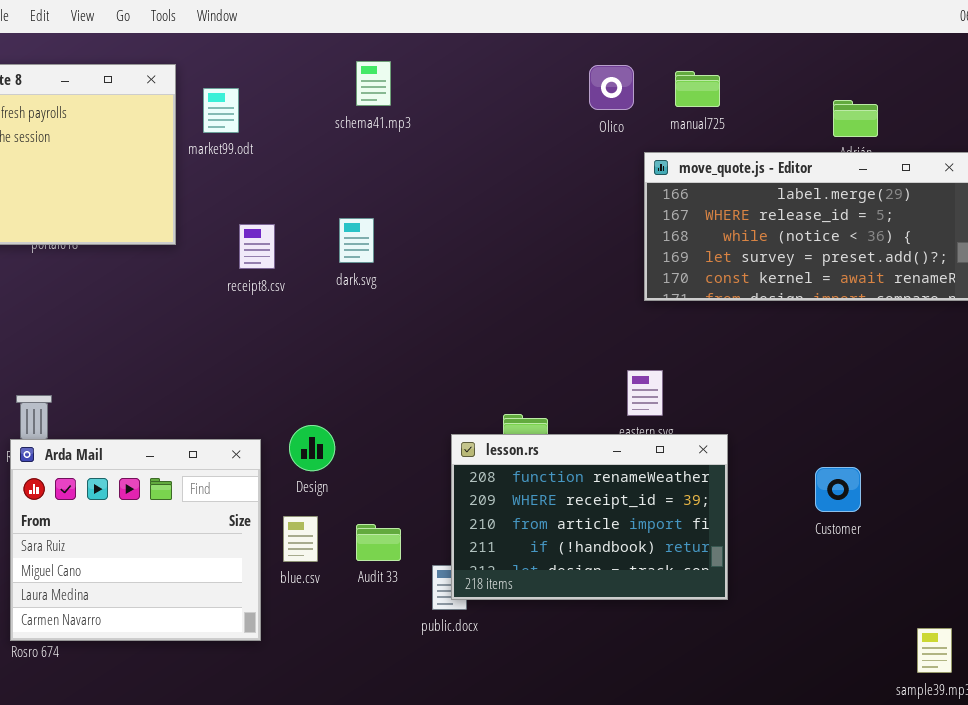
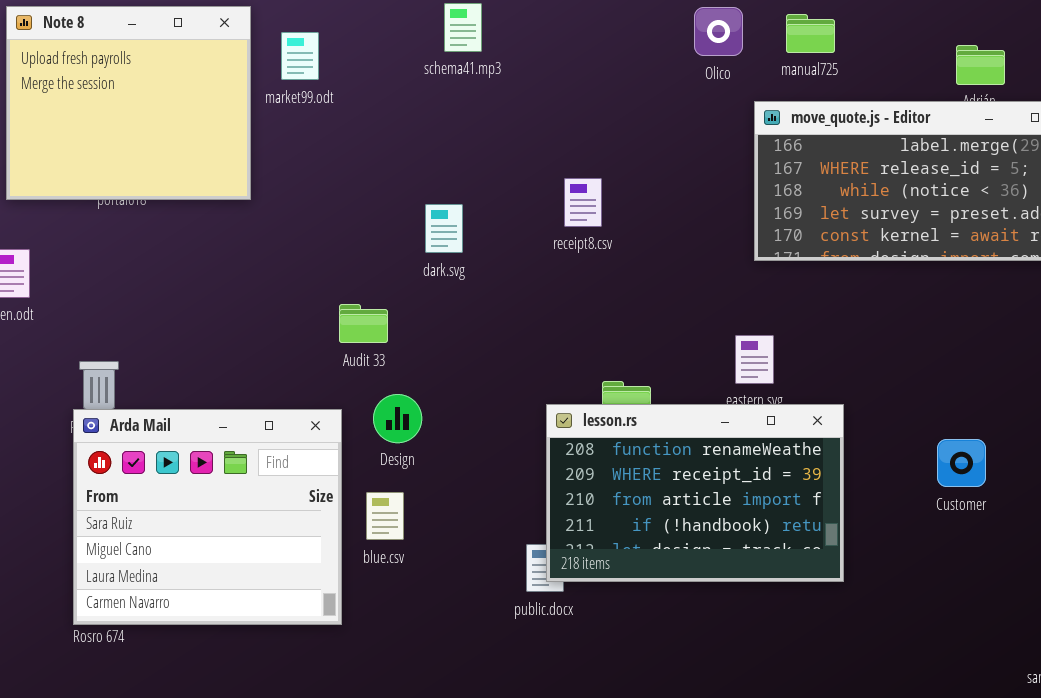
dark.svg: [339,218,374,263] -> [425,204,463,253], moved
receipt8.csv: [239,224,275,269] -> [564,178,602,227], moved
Audit 33: [356,524,401,561] -> [339,304,388,343], moved

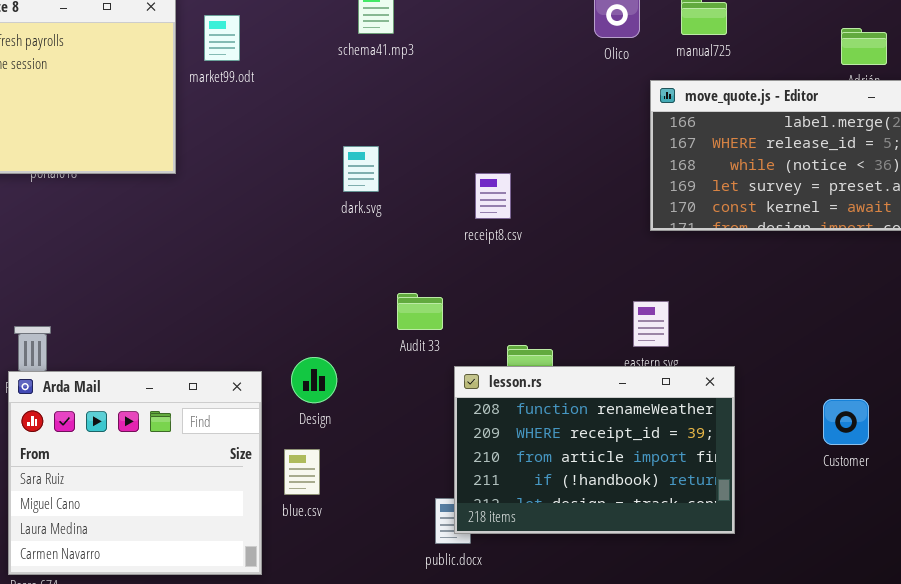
receipt8.csv: [564,178,602,227] -> [475,173,511,219], moved
dark.svg: [425,204,463,253] -> [343,146,379,192], moved
Audit 33: [339,304,388,343] -> [397,293,443,330], moved

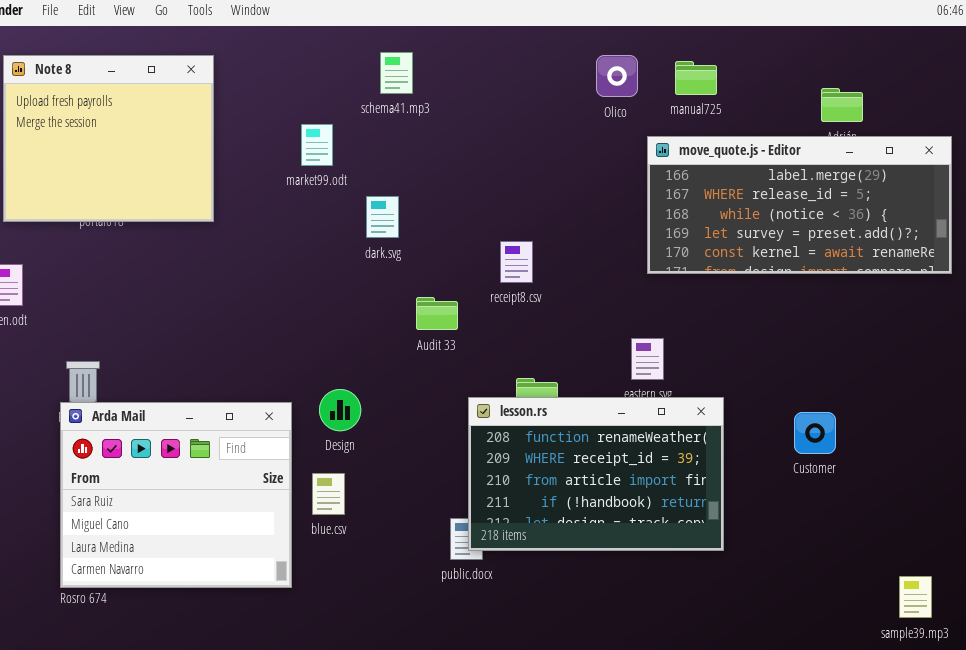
market99.odt: [204,15,240,61] -> [301,124,333,166], moved
receipt8.csv: [475,173,511,219] -> [500,241,533,283], moved
Audit 33: [397,293,443,330] -> [416,297,458,330], moved
Customer: [823,399,869,445] -> [794,412,836,454], moved

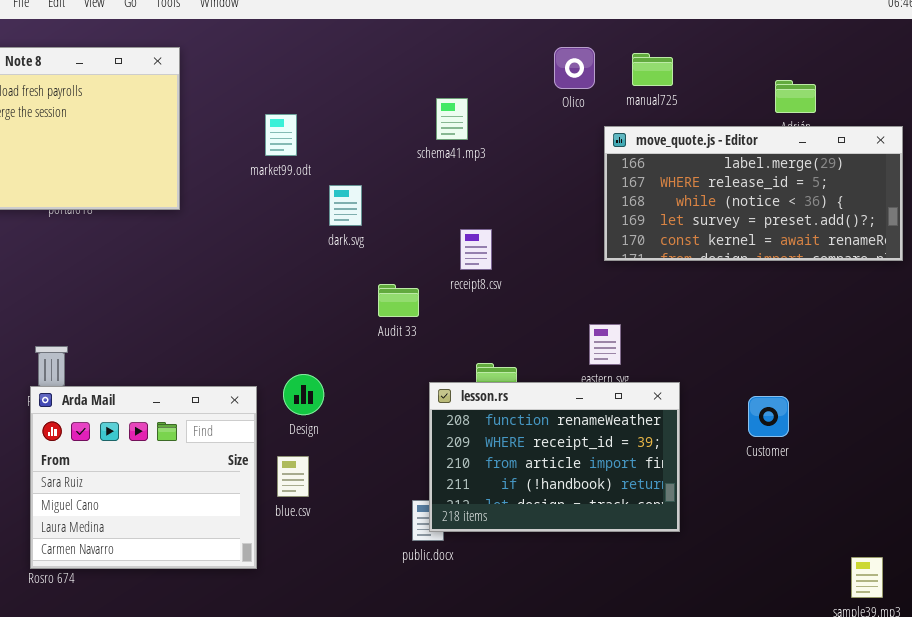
schema41.mp3: [380,52,413,94] -> [436,98,468,140], moved

